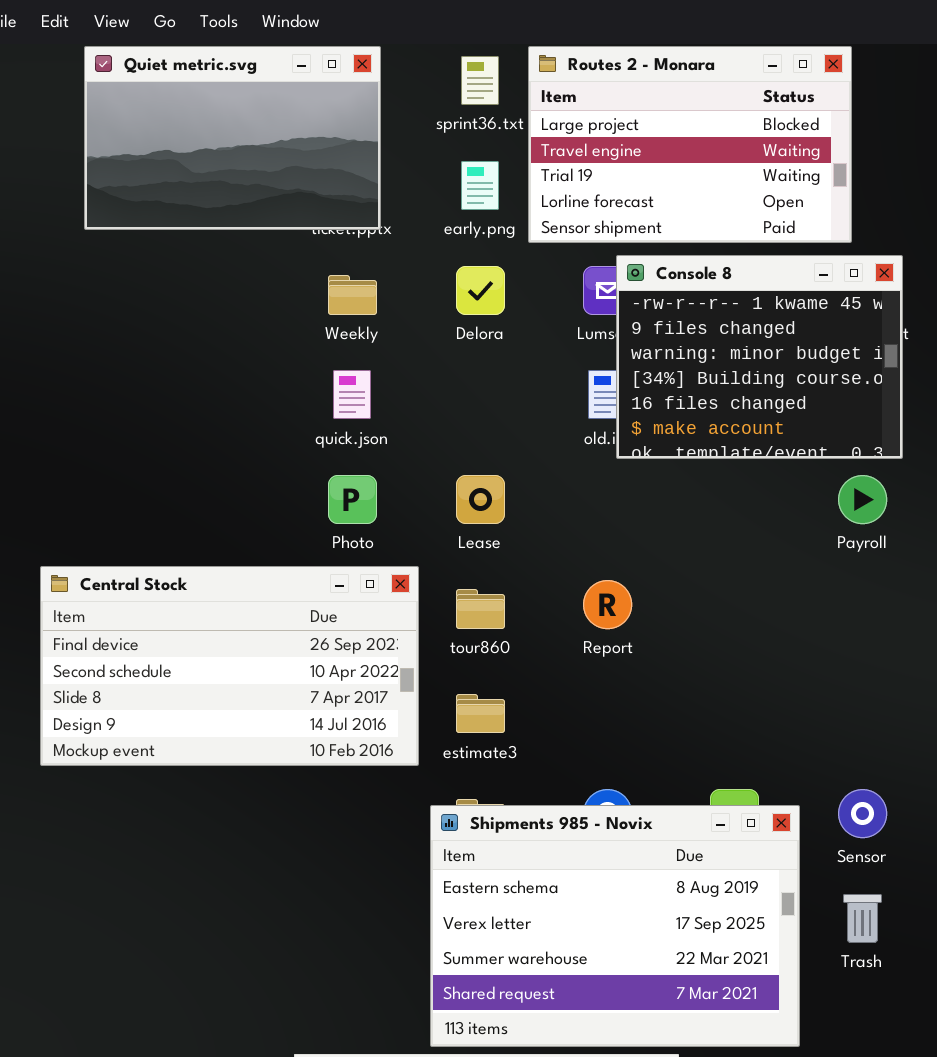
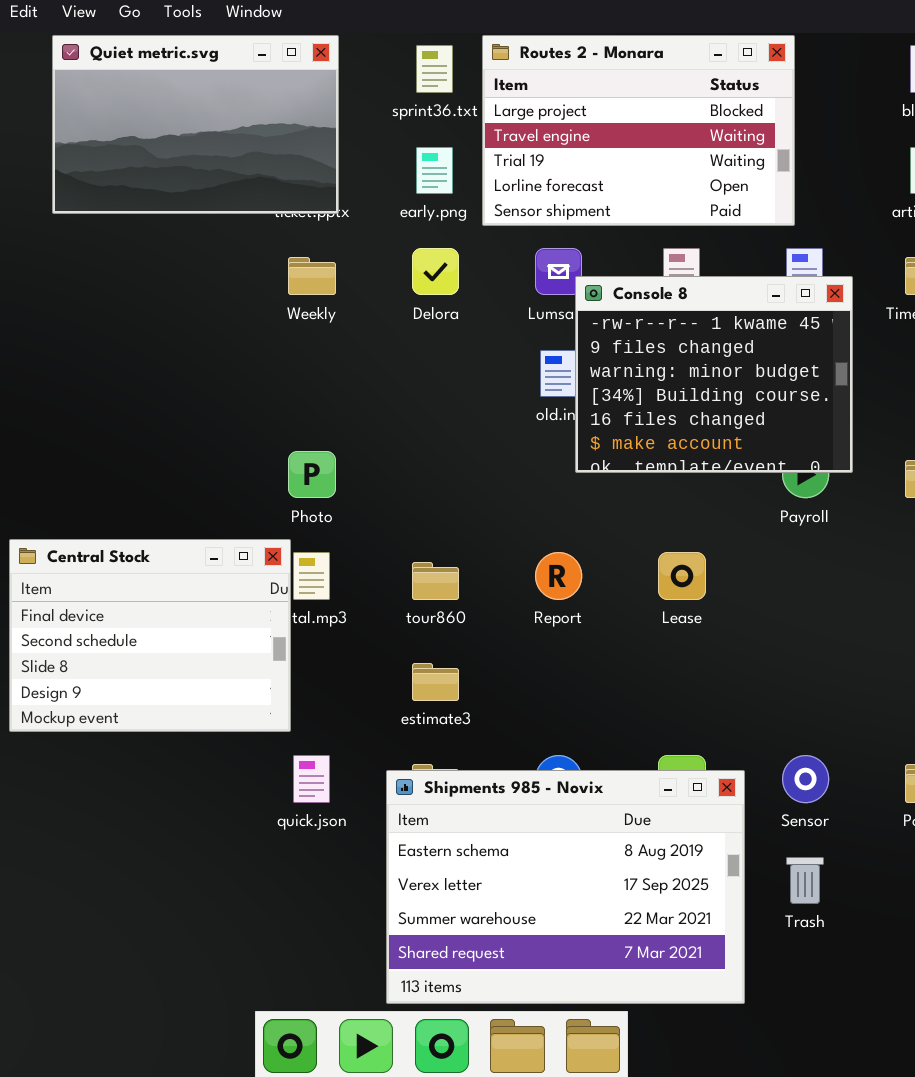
Console 8: [616,255,903,459] -> [575,276,853,473], moved
quick.json: [333,370,371,419] -> [293,755,330,803], moved
Lease: [456,475,505,524] -> [658,552,706,600], moved
Central Stock: [40,566,419,766] -> [9,539,291,732], resized

